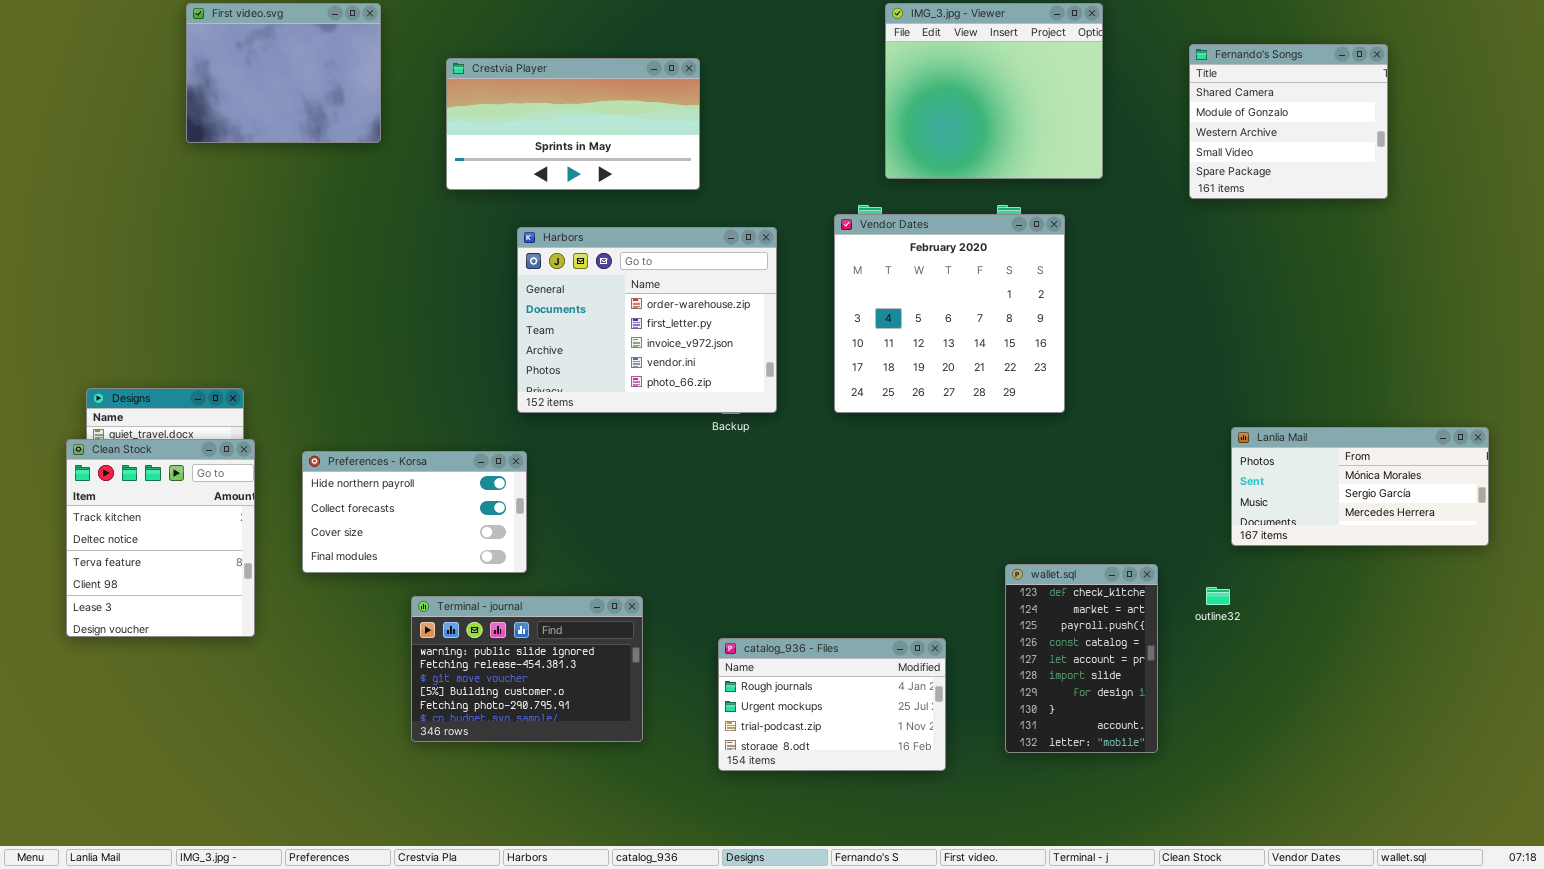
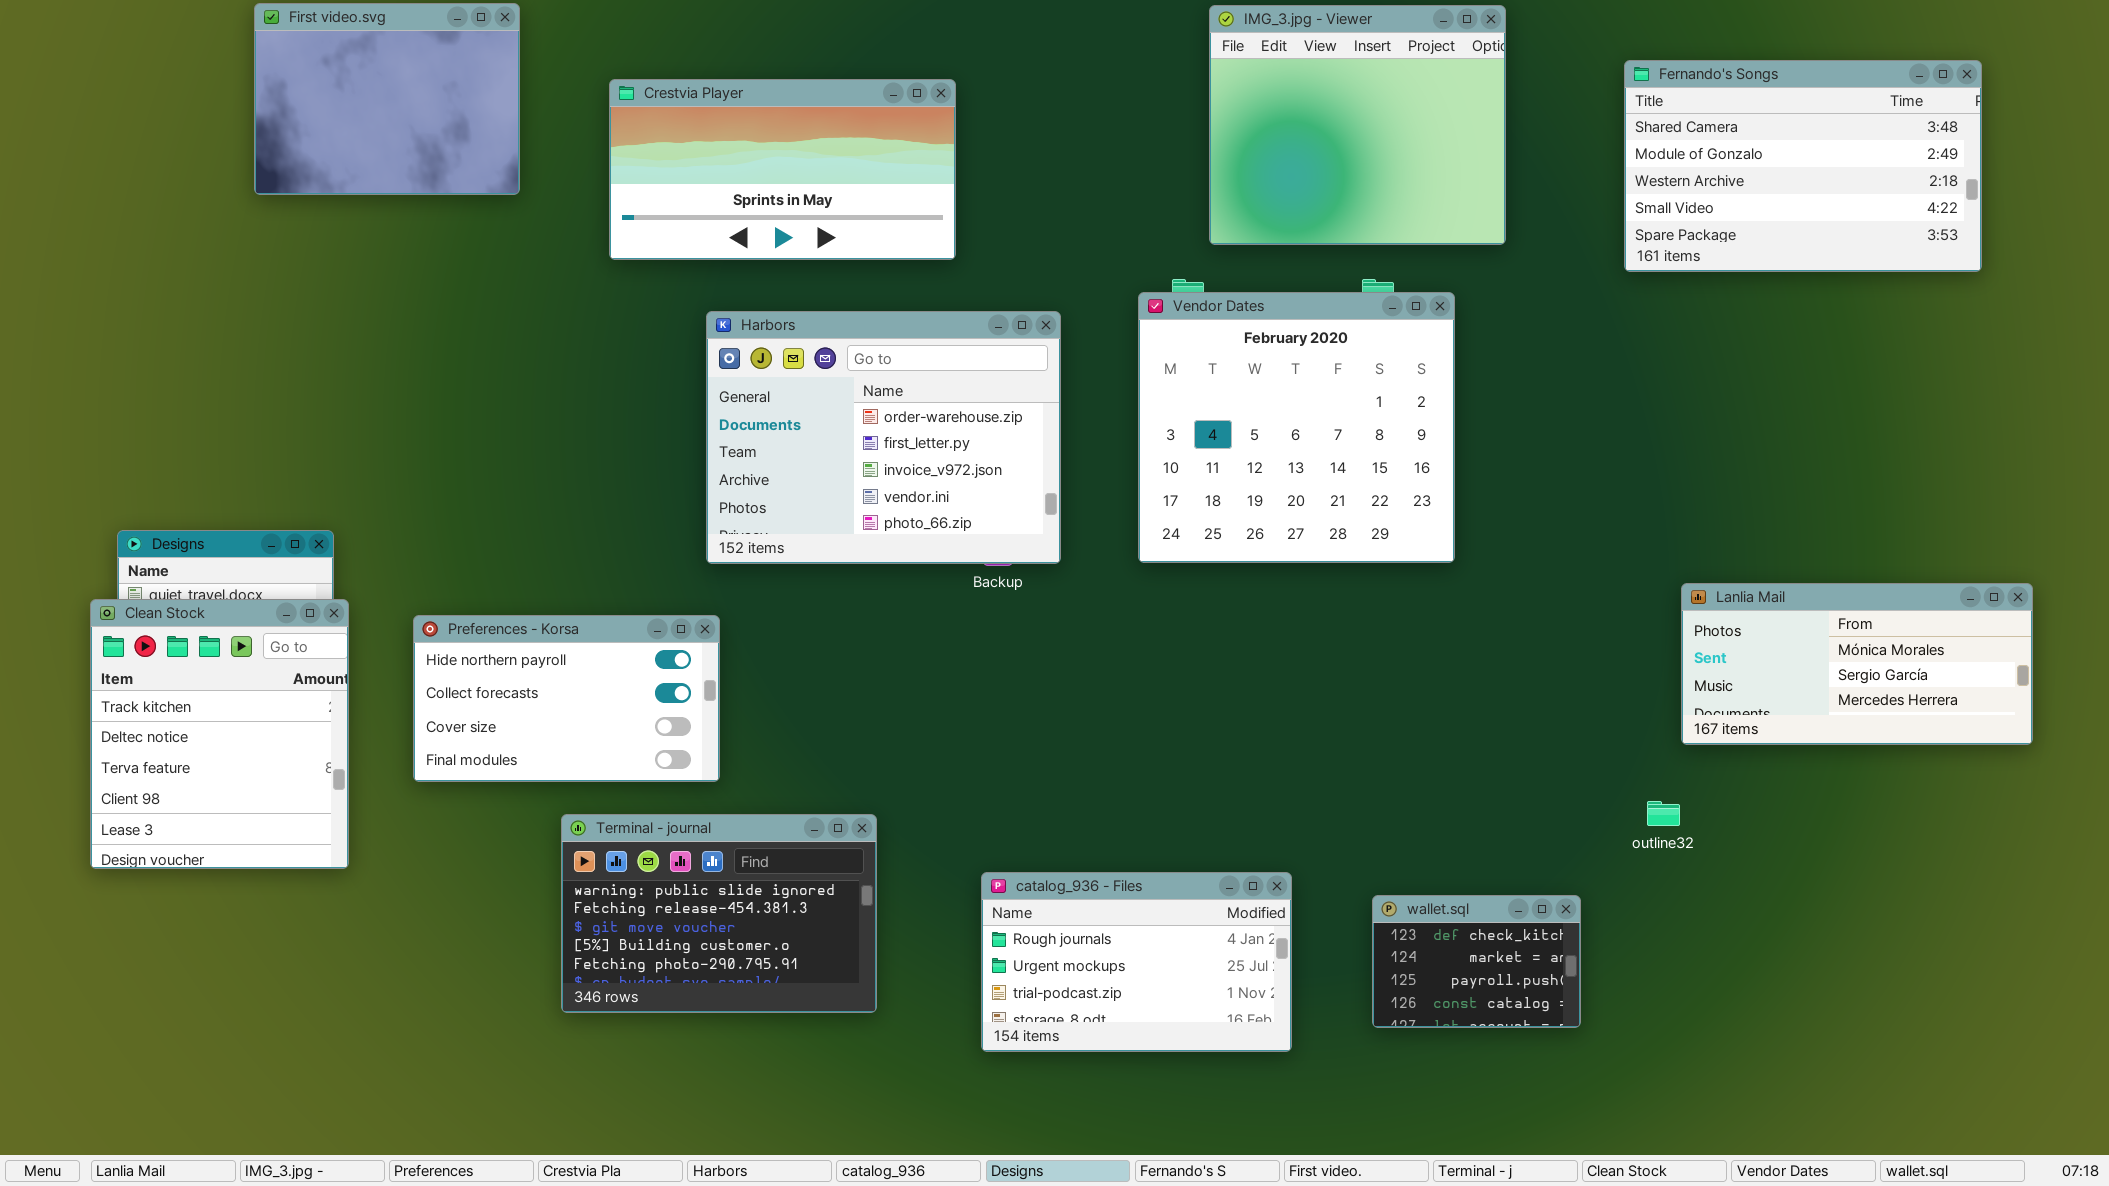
Fernando's Songs: [1189,44,1388,199] -> [1624,60,1982,272], resized
wallet.sql: [1005,564,1158,753] -> [1372,895,1581,1028], resized

